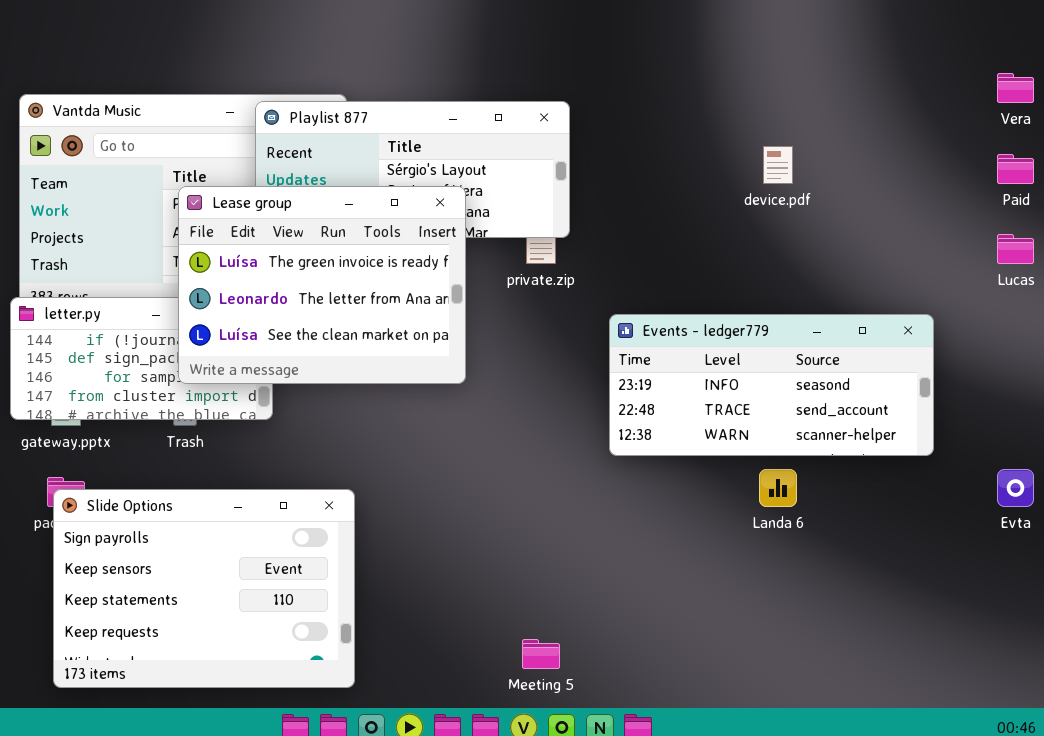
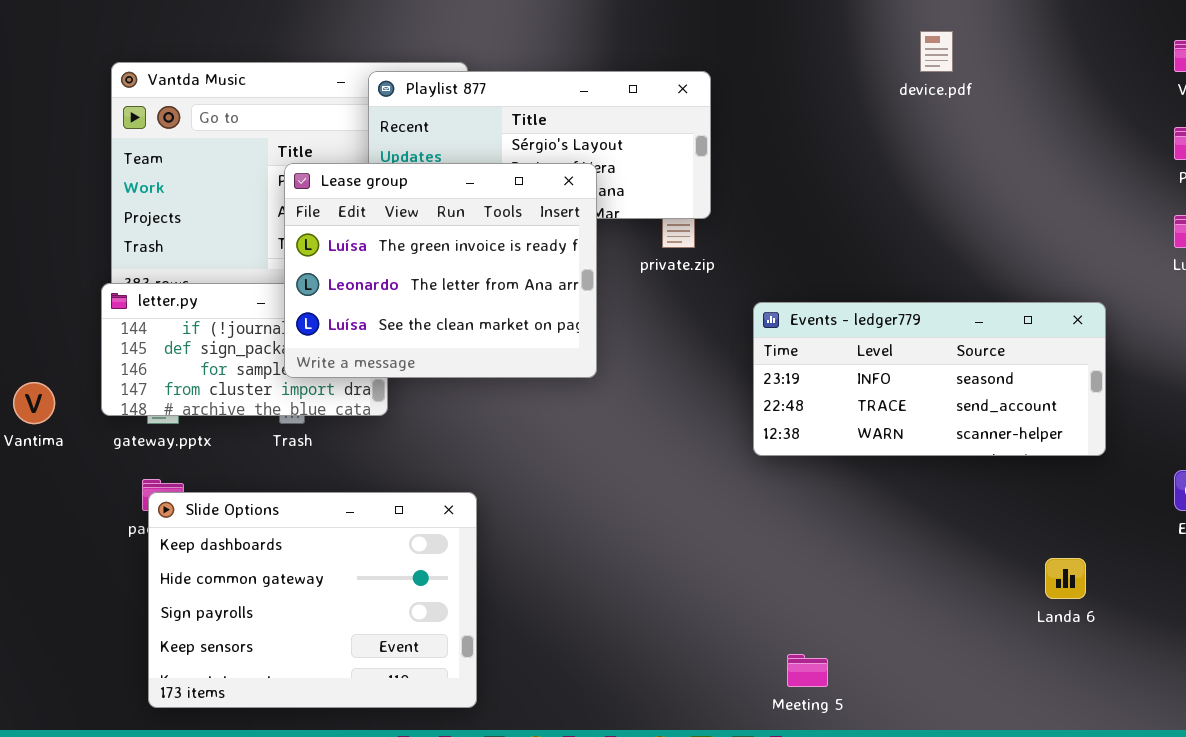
device.pdf: [763,146,793,184] -> [920,31,953,72], moved
Landa 6: [759,469,797,507] -> [1045,558,1086,599], moved
Slide Options: [53,489,355,688] -> [148,492,477,708], scrolled up 2 rows
Meeting 5: [522,639,560,669] -> [787,654,828,687], moved

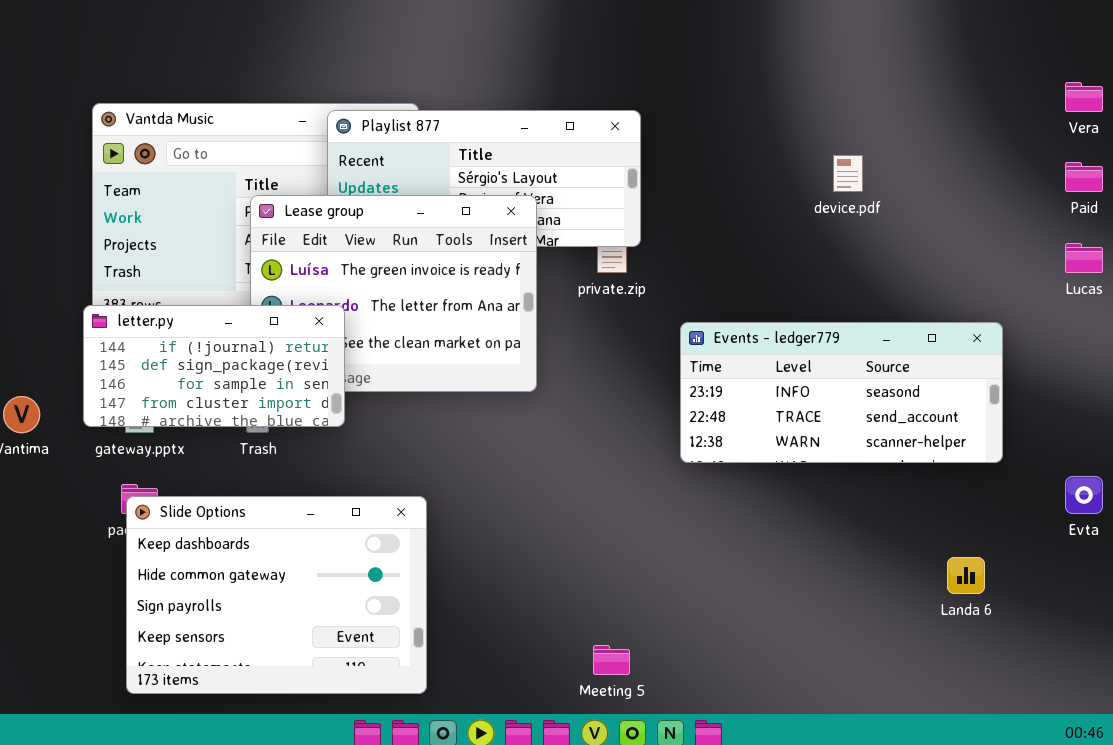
device.pdf: [920,31,953,72] -> [833,155,863,192], moved
letter.py: [101,283,388,416] -> [83,305,345,427], raised
Meeting 5: [787,654,828,687] -> [593,645,630,675], moved

